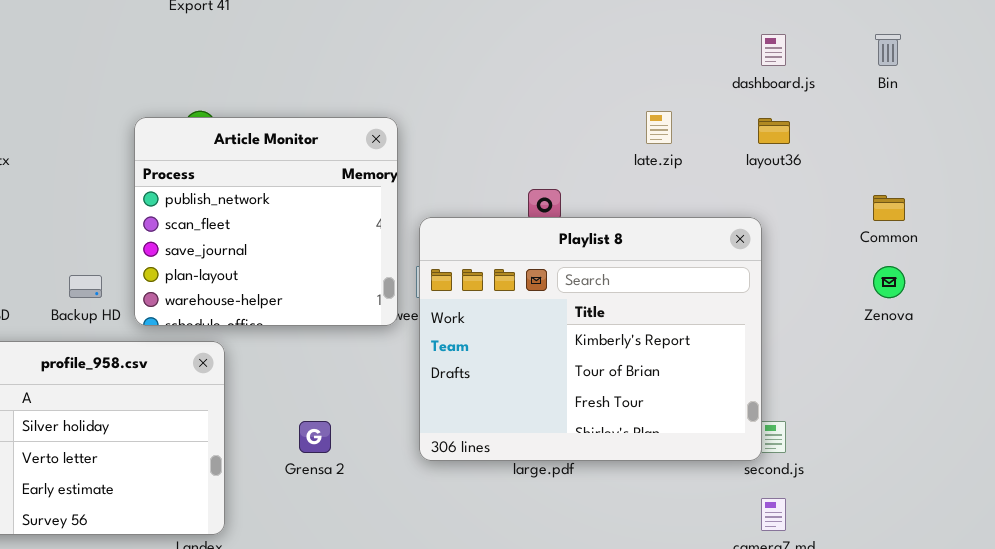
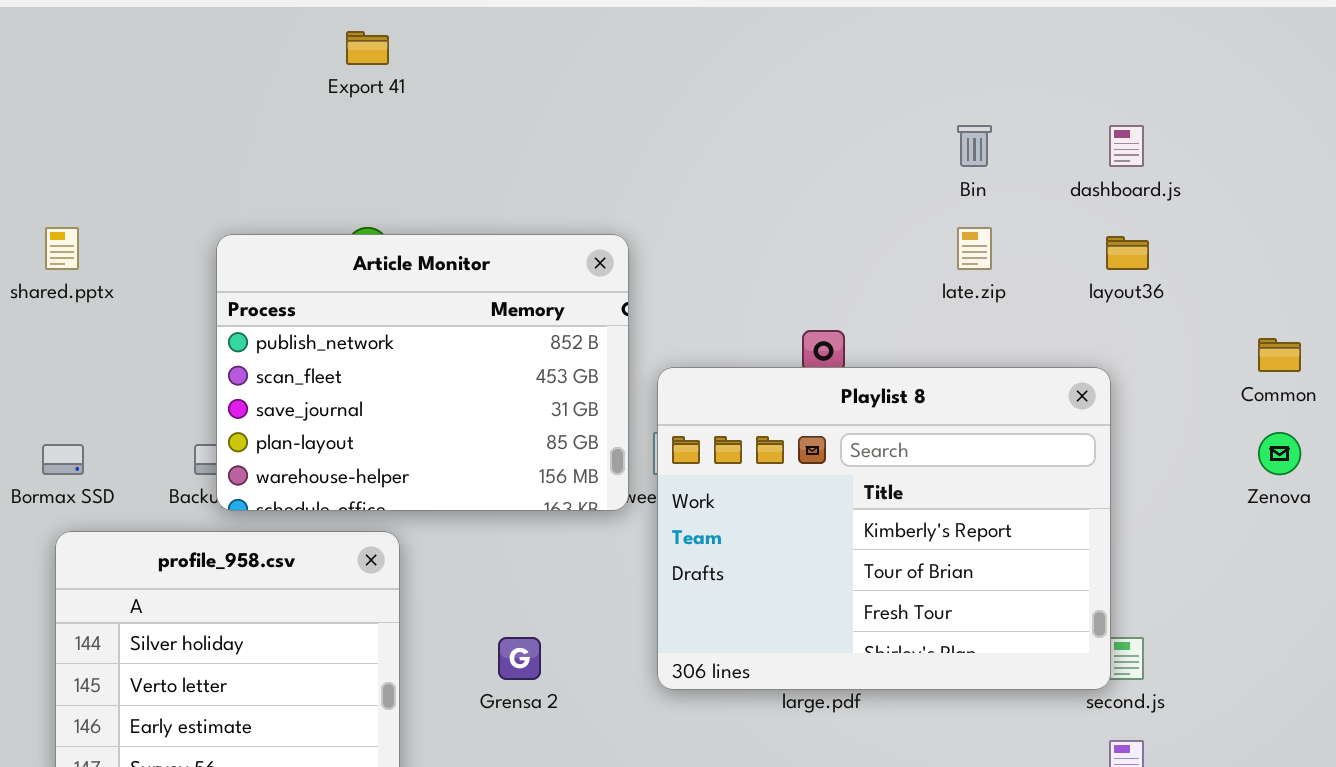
Bin: [875,34,901,66] -> [957,125,992,167], moved
Article Monitor: [134,117,398,326] -> [216,234,629,511], resized

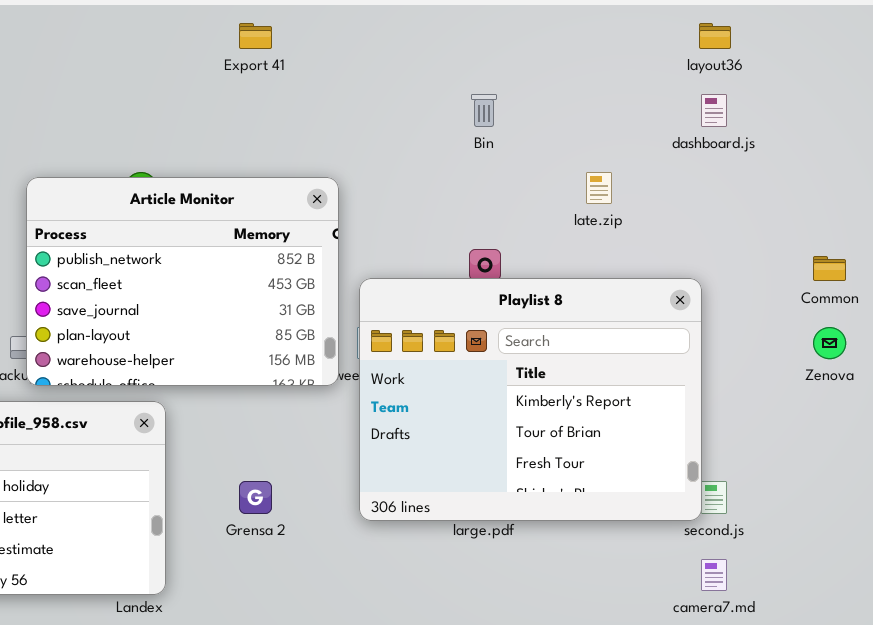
Export 41: [346,31,389,65] -> [239,23,272,49], moved
Bin: [957,125,992,167] -> [471,94,497,127], moved
layout36: [1106,236,1149,270] -> [699,23,731,49], moved

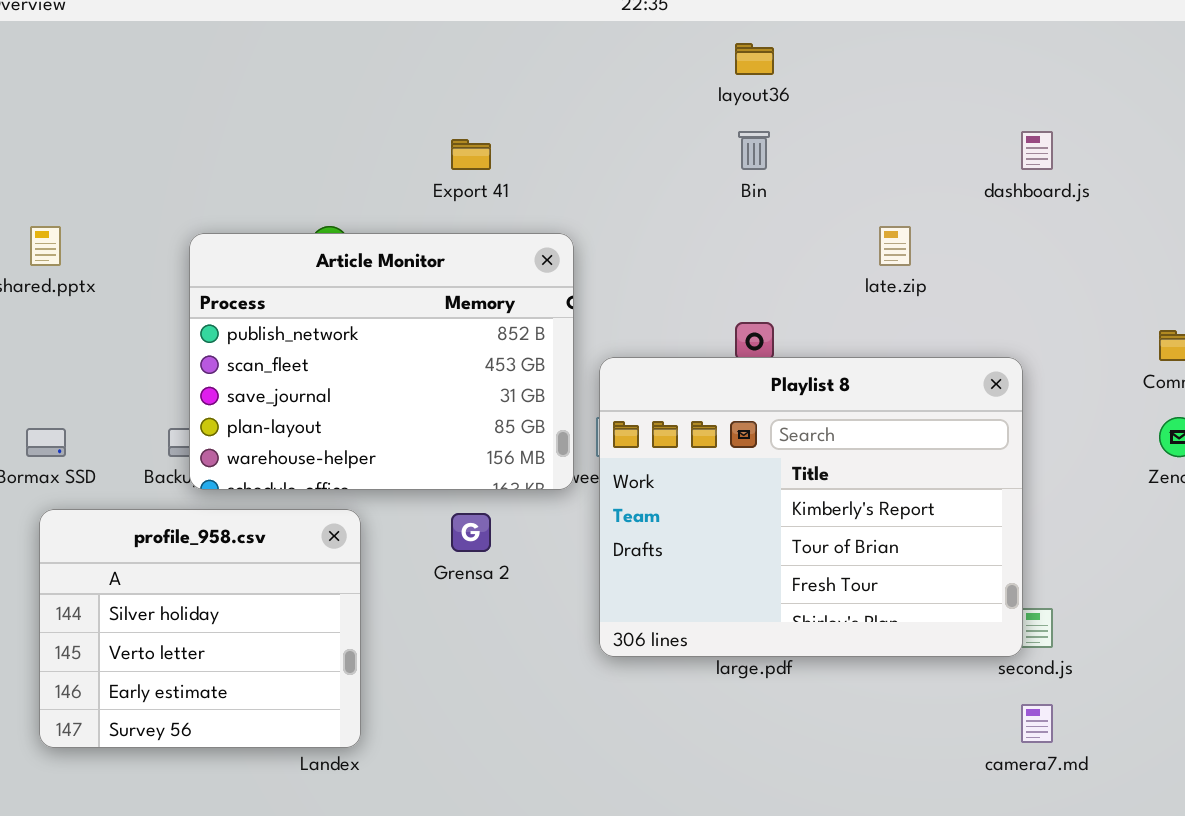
Export 41: [239,23,272,49] -> [451,139,491,170], moved
layout36: [699,23,731,49] -> [735,43,774,75], moved
Grensa 2: [239,481,272,514] -> [451,513,491,552], moved

